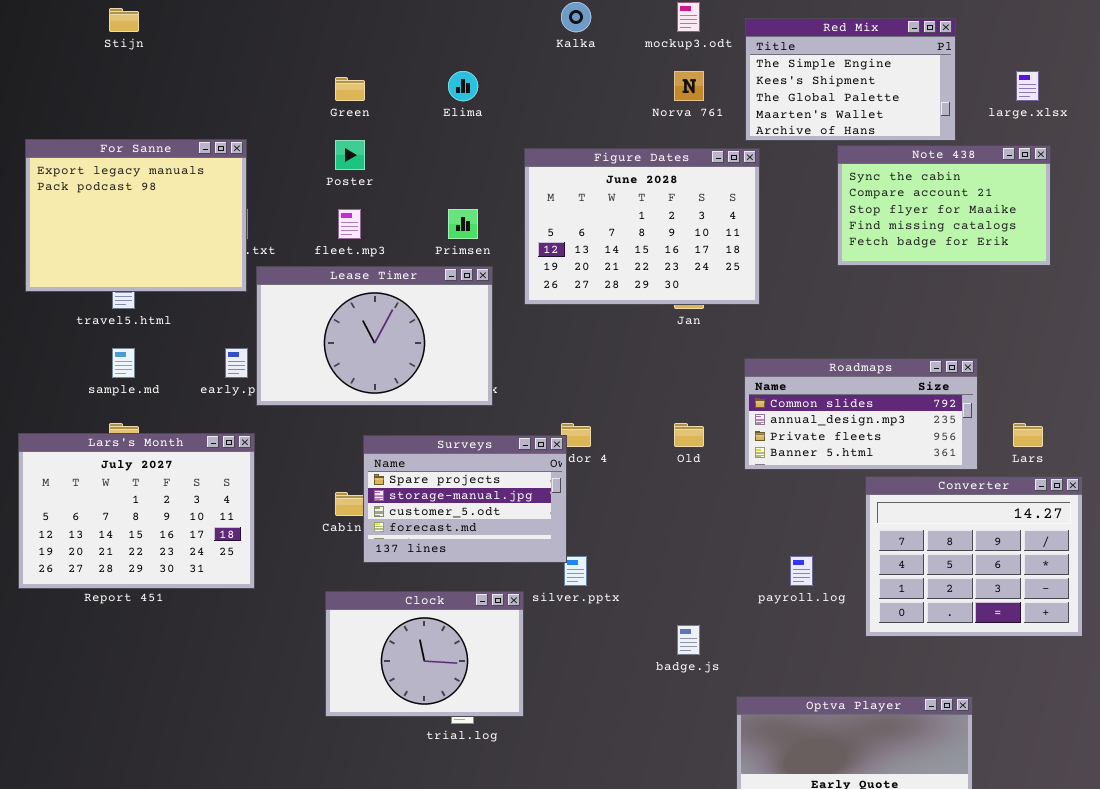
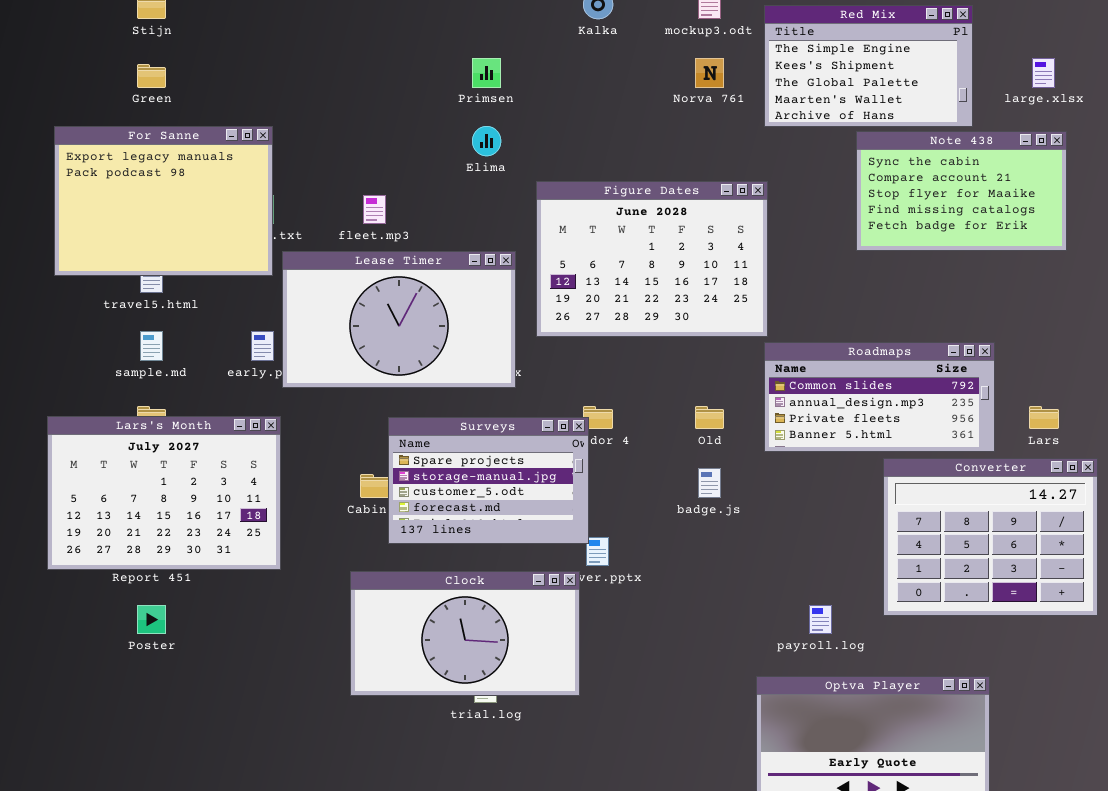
Elima: [448,71,478,101] -> [472,126,501,156], moved
Green: [335,77,365,101] -> [137,64,166,88], moved
Poster: [335,140,365,170] -> [137,605,166,634], moved
Figure Dates: [524,148,760,305] -> [536,181,768,337], moved
Primsen: [448,209,478,239] -> [472,58,501,88], moved
payroll.log: [790,556,813,586] -> [809,605,832,634], moved
Clock: [325,591,524,717] -> [350,571,580,696], resized
badge.js: [677,625,700,655] -> [698,468,721,498], moved

